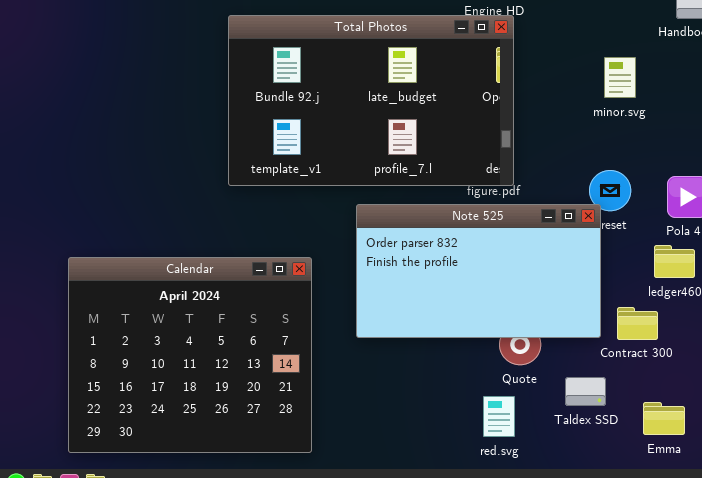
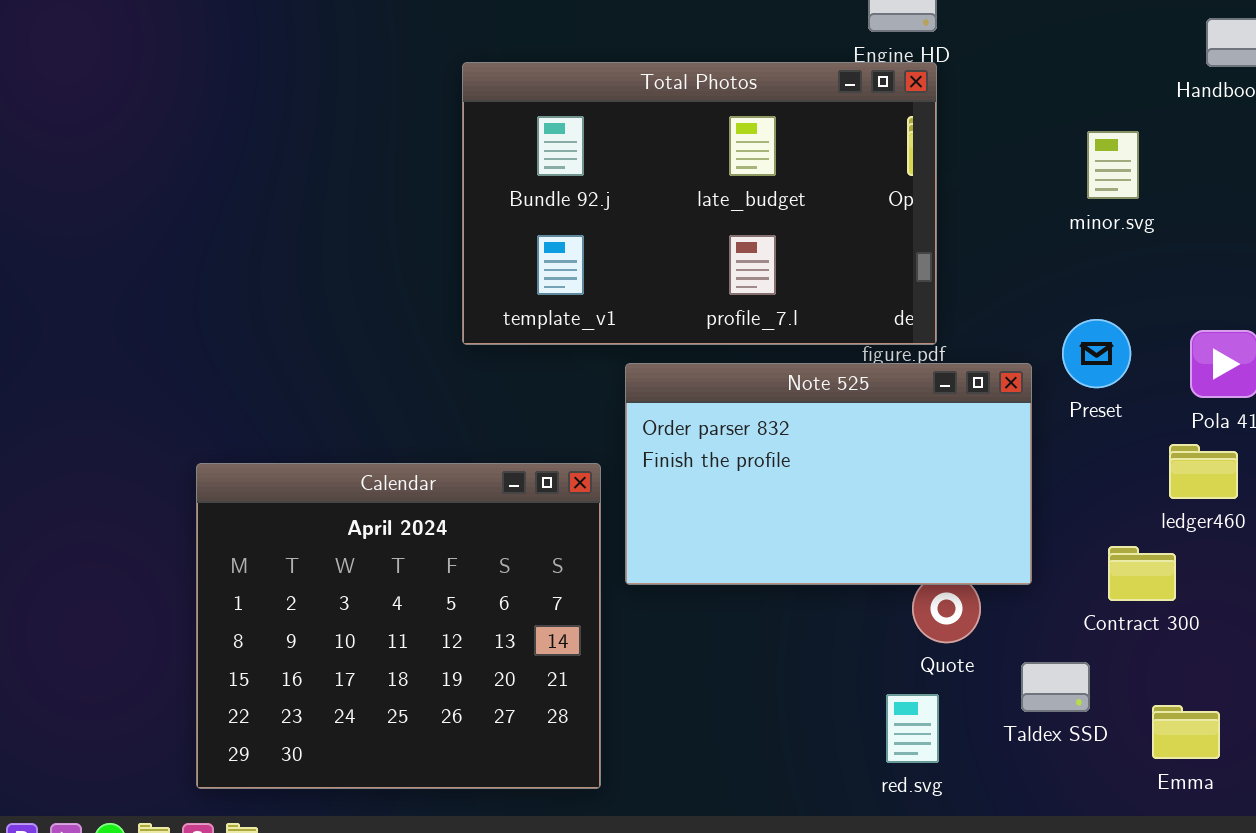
Note 525: [356,204,601,338] -> [625,363,1032,585], moved

